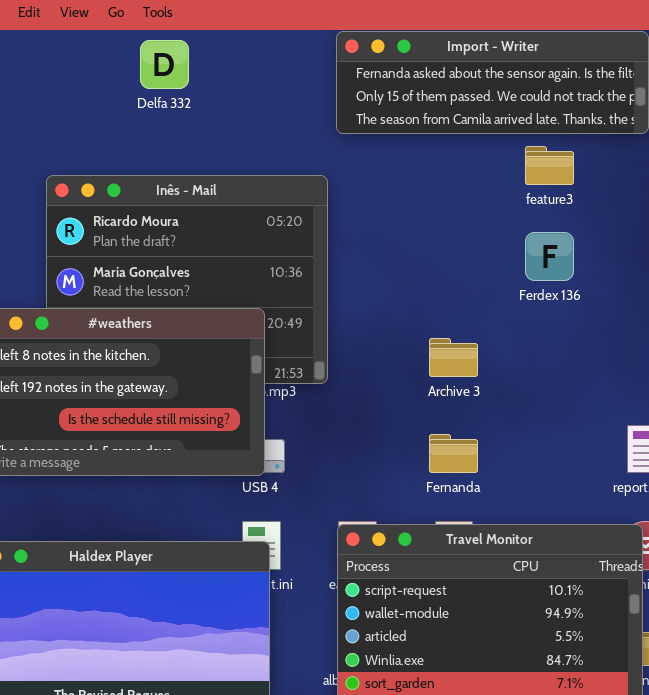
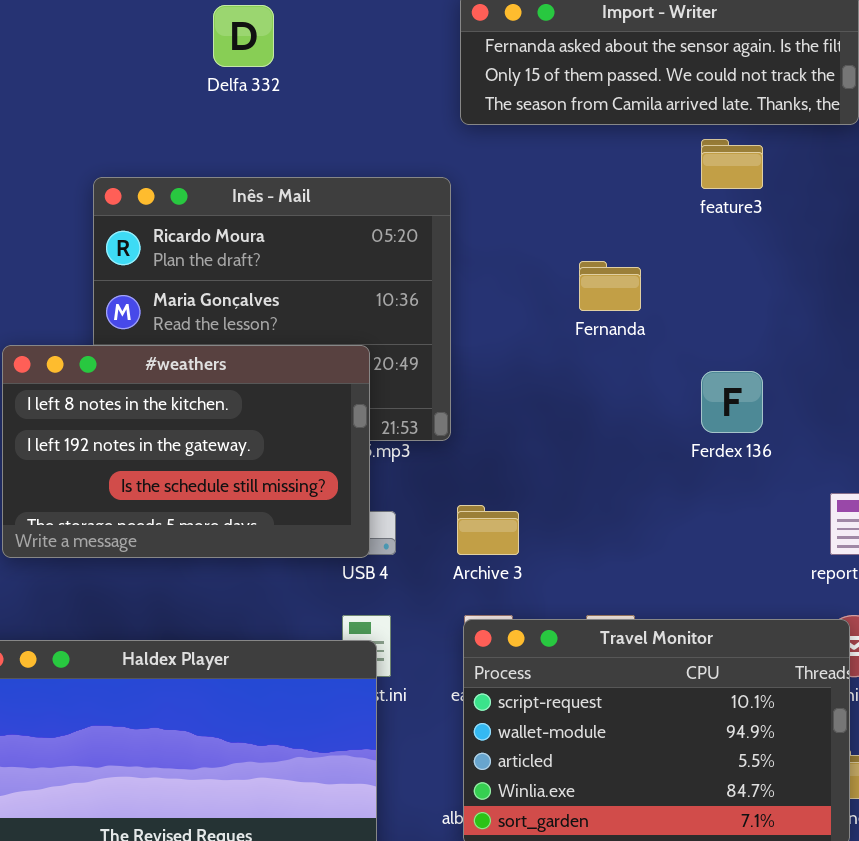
Ferdex 136: [525,232,574,281] -> [701,371,763,433], moved
Archive 3: [429,338,478,377] -> [457,505,519,555], moved
Fernanda: [429,434,478,473] -> [579,261,641,311], moved

